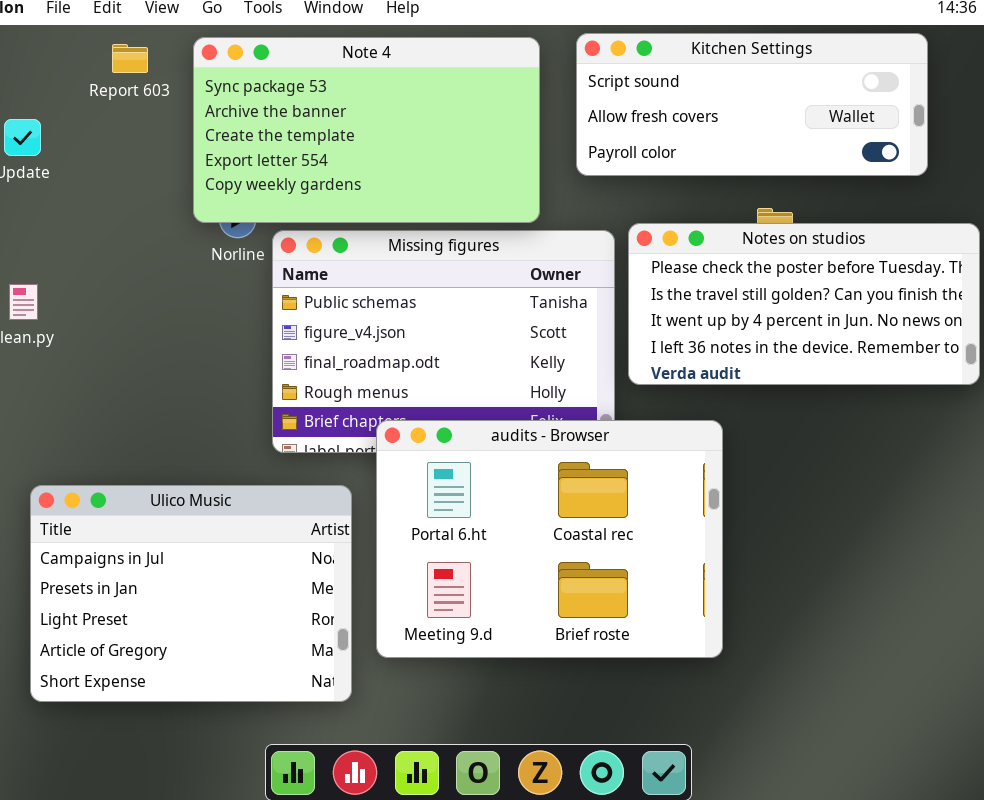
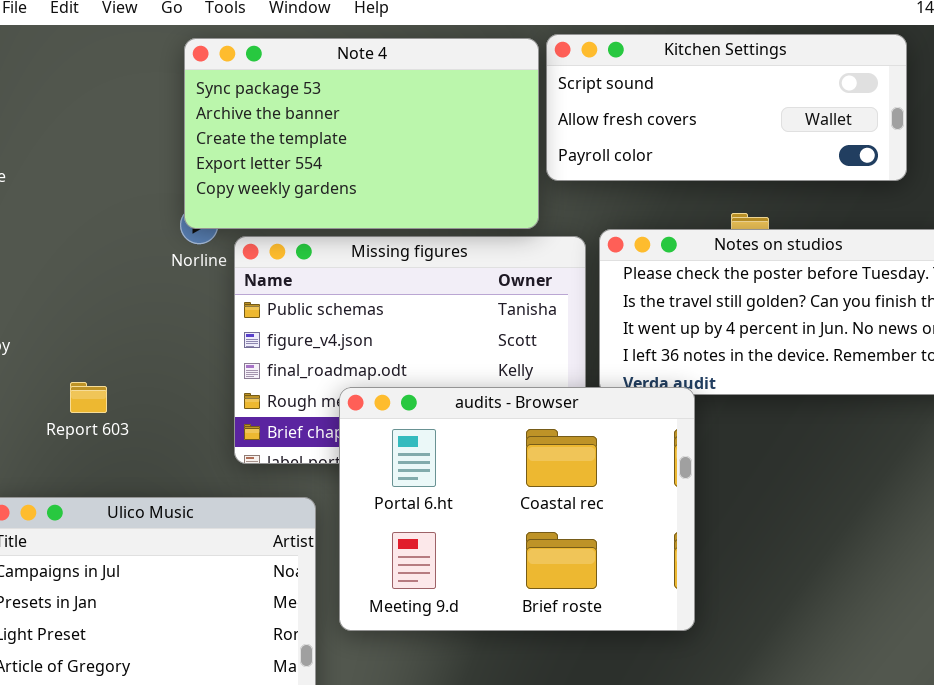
Note 4: [193,37,540,223] -> [184,38,539,229], moved
Report 603: [112,44,148,73] -> [70,382,107,413], moved
audits - Browser: [376,420,723,658] -> [339,387,695,631], moved

